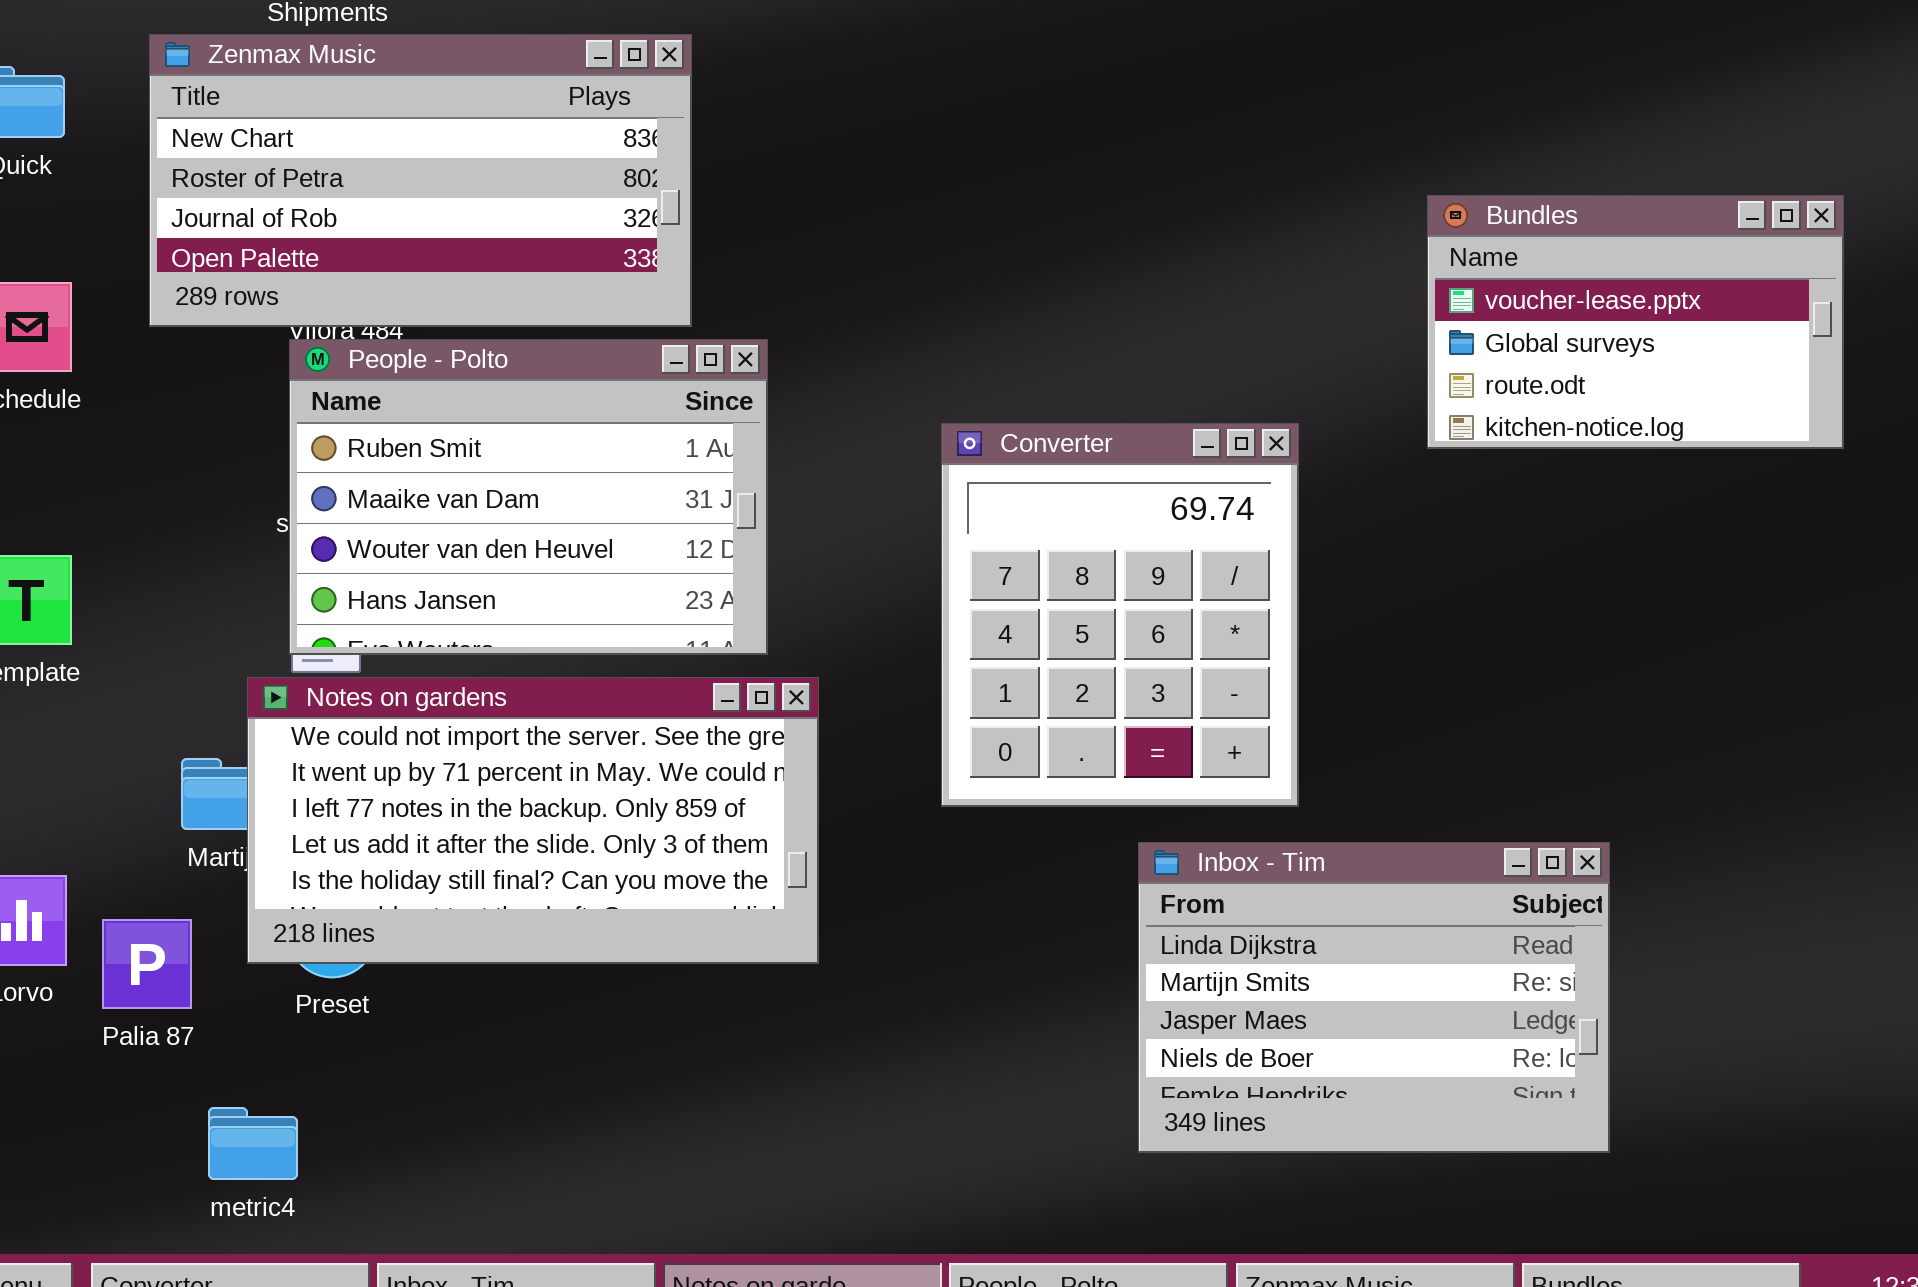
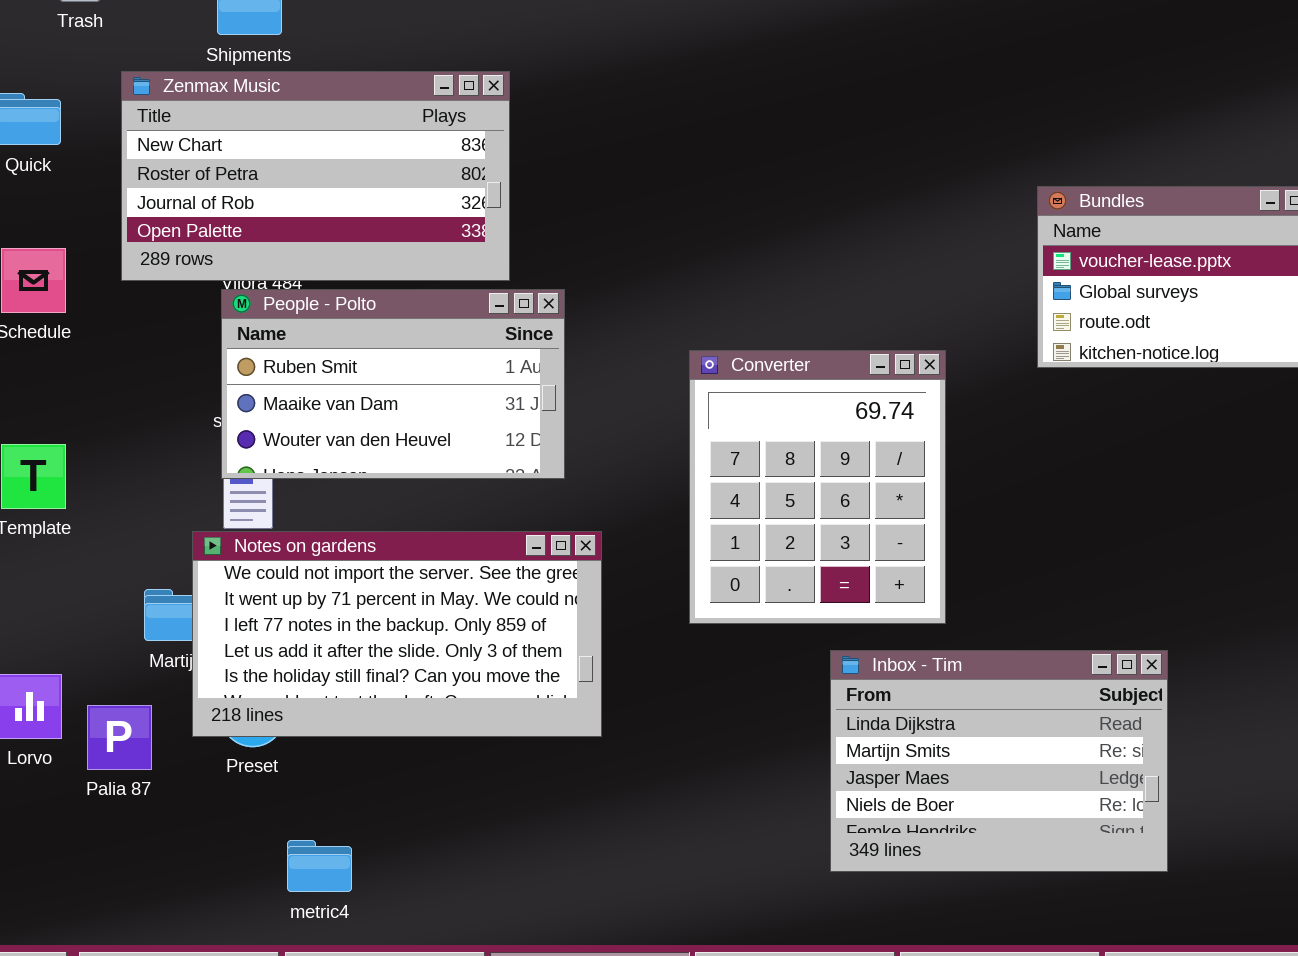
People - Polto: [289,339,768,655] -> [221,289,565,479], resized
metric4: [208,1107,298,1180] -> [287,840,352,892], moved

